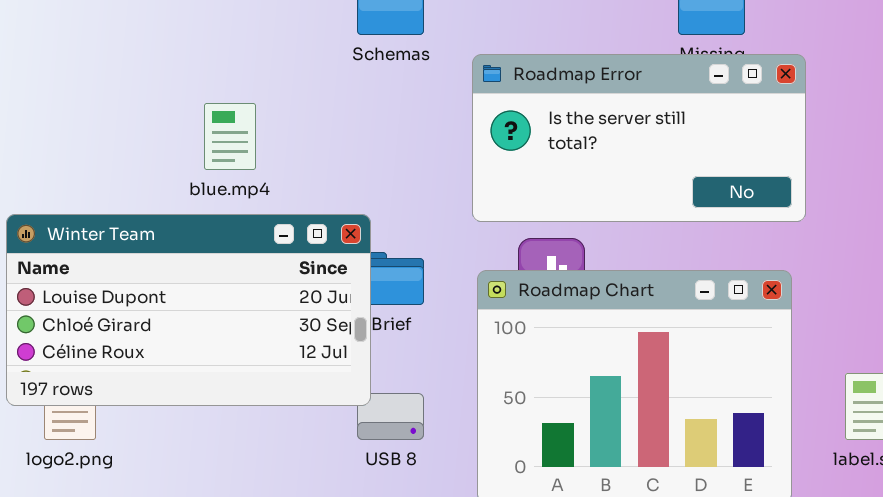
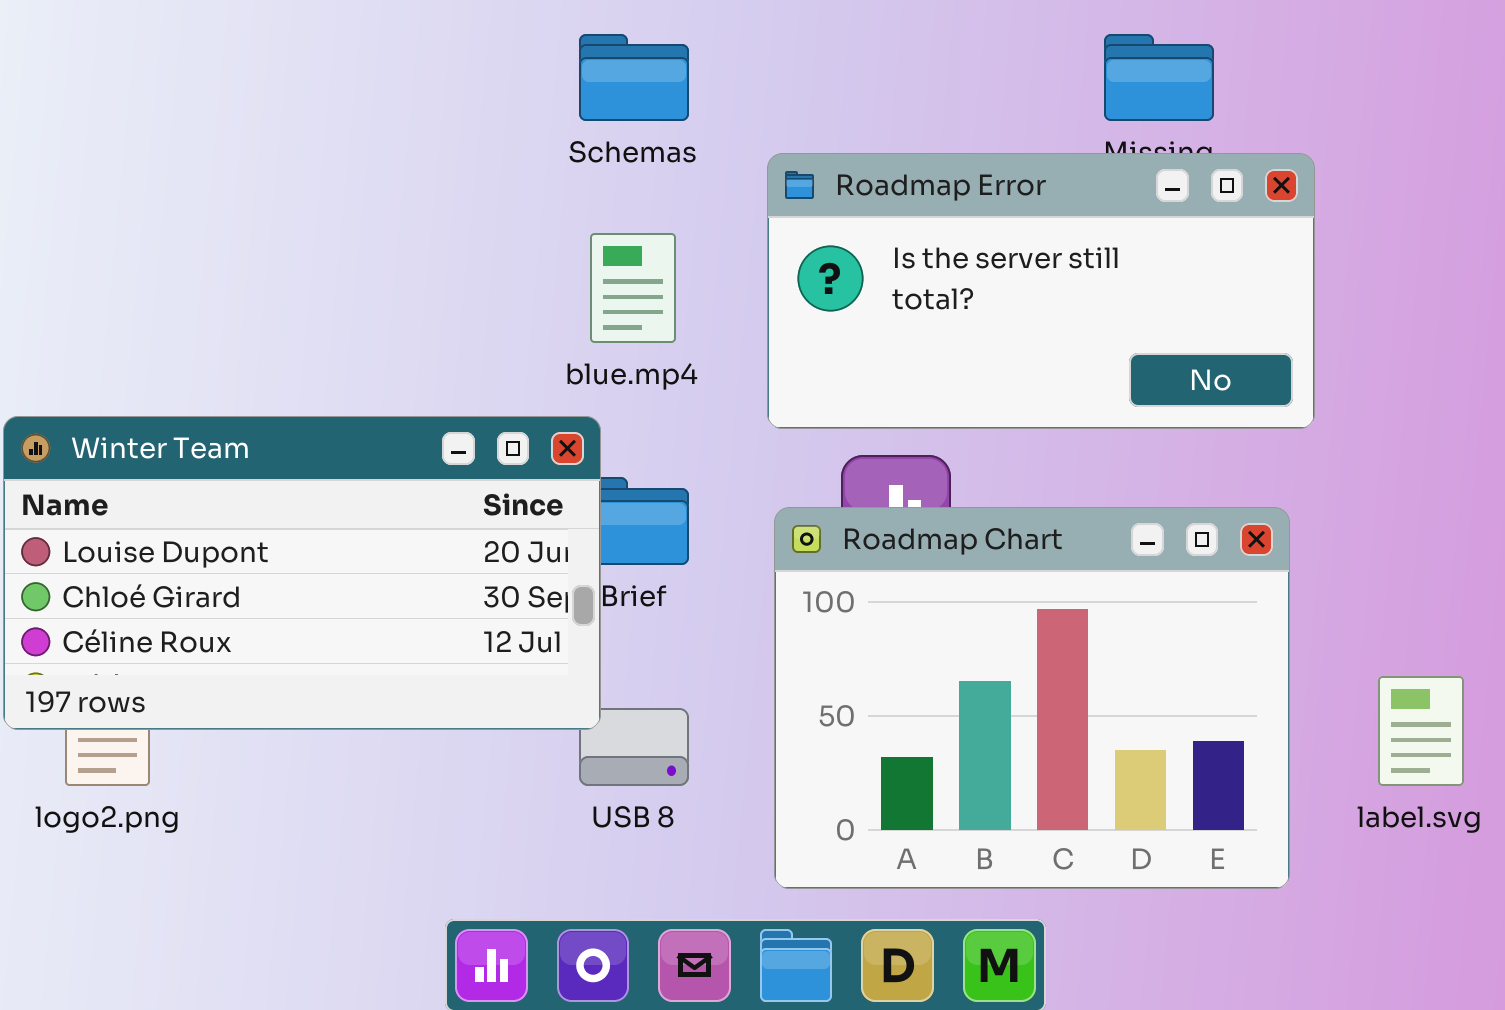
blue.mp4: [204,103,256,170] -> [590,233,676,343], moved

